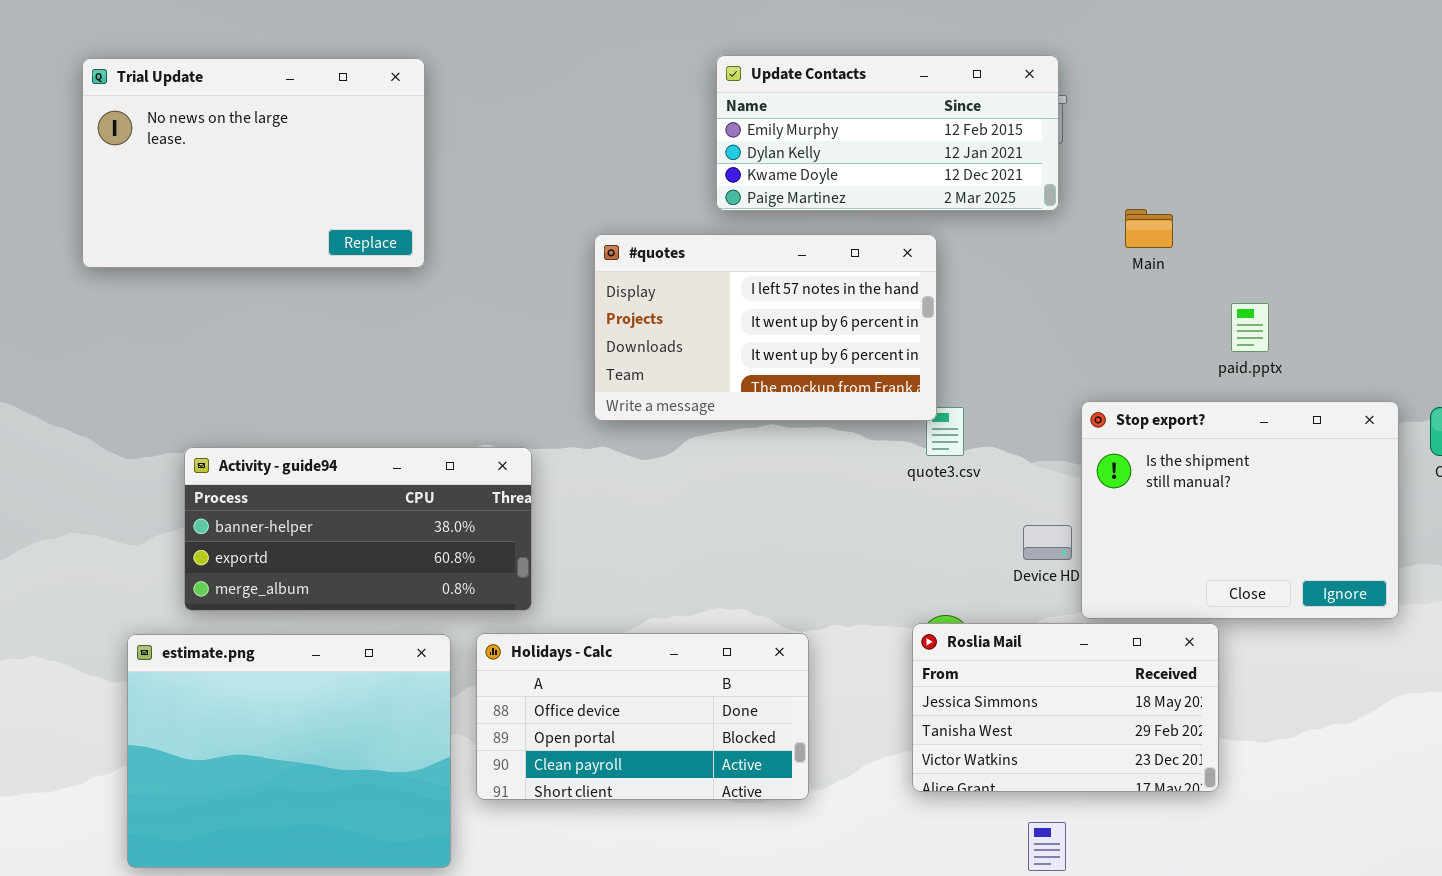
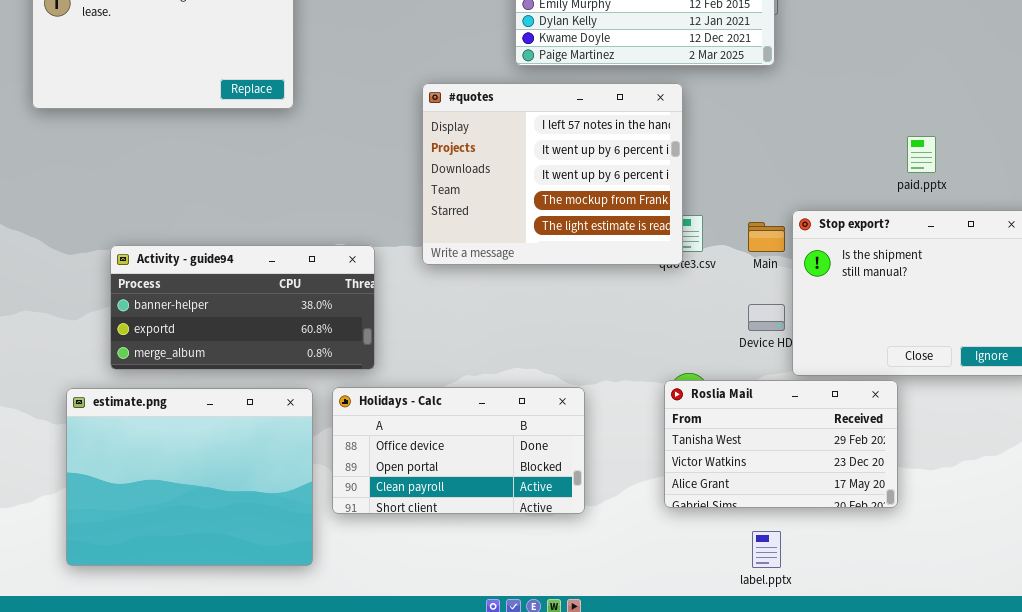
Main: [1125,209,1173,248] -> [748,222,785,252], moved
#quotes: [594,234,937,421] -> [422,83,683,265], resized
Roslia Mail: [912,623,1219,792] -> [664,380,898,508], scrolled down 1 row

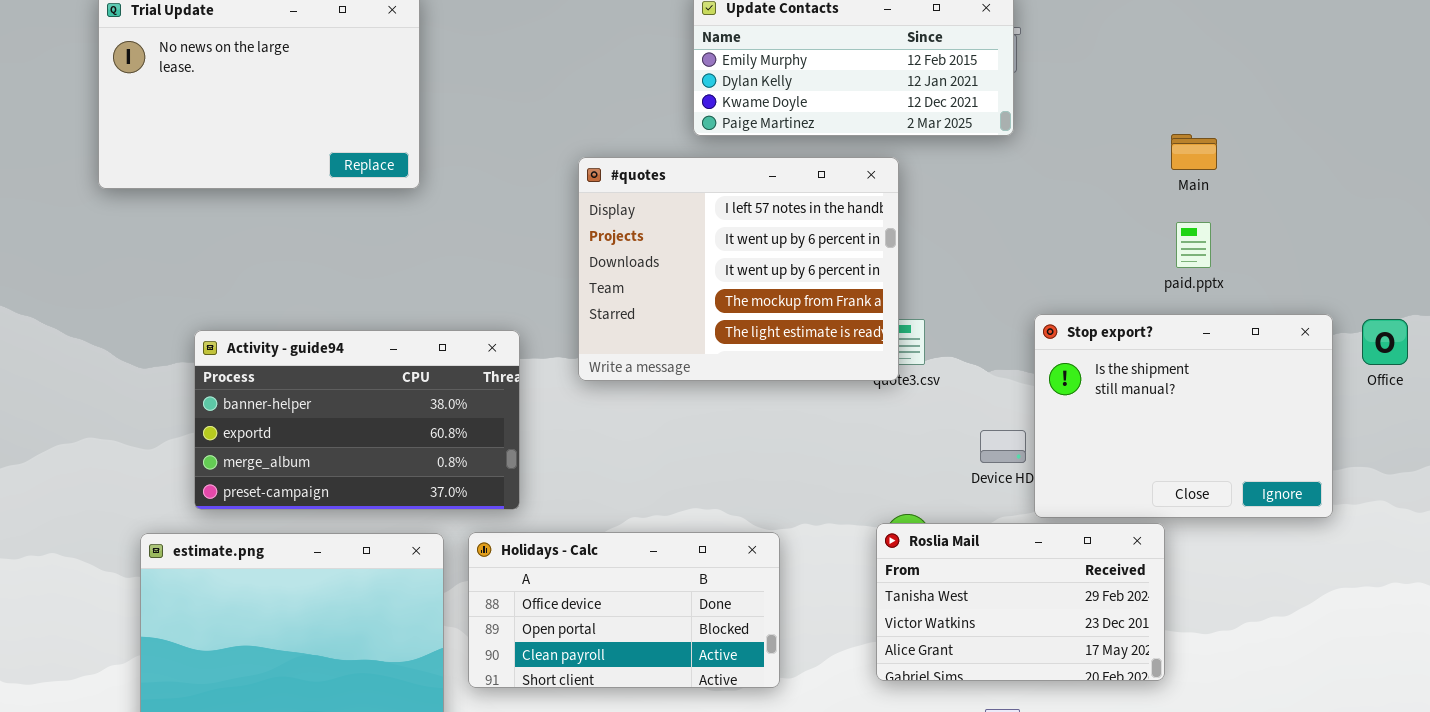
Main: [748,222,785,252] -> [1171,134,1217,170], moved
Activity - guide94: [110,245,375,370] -> [194,330,520,510], resized

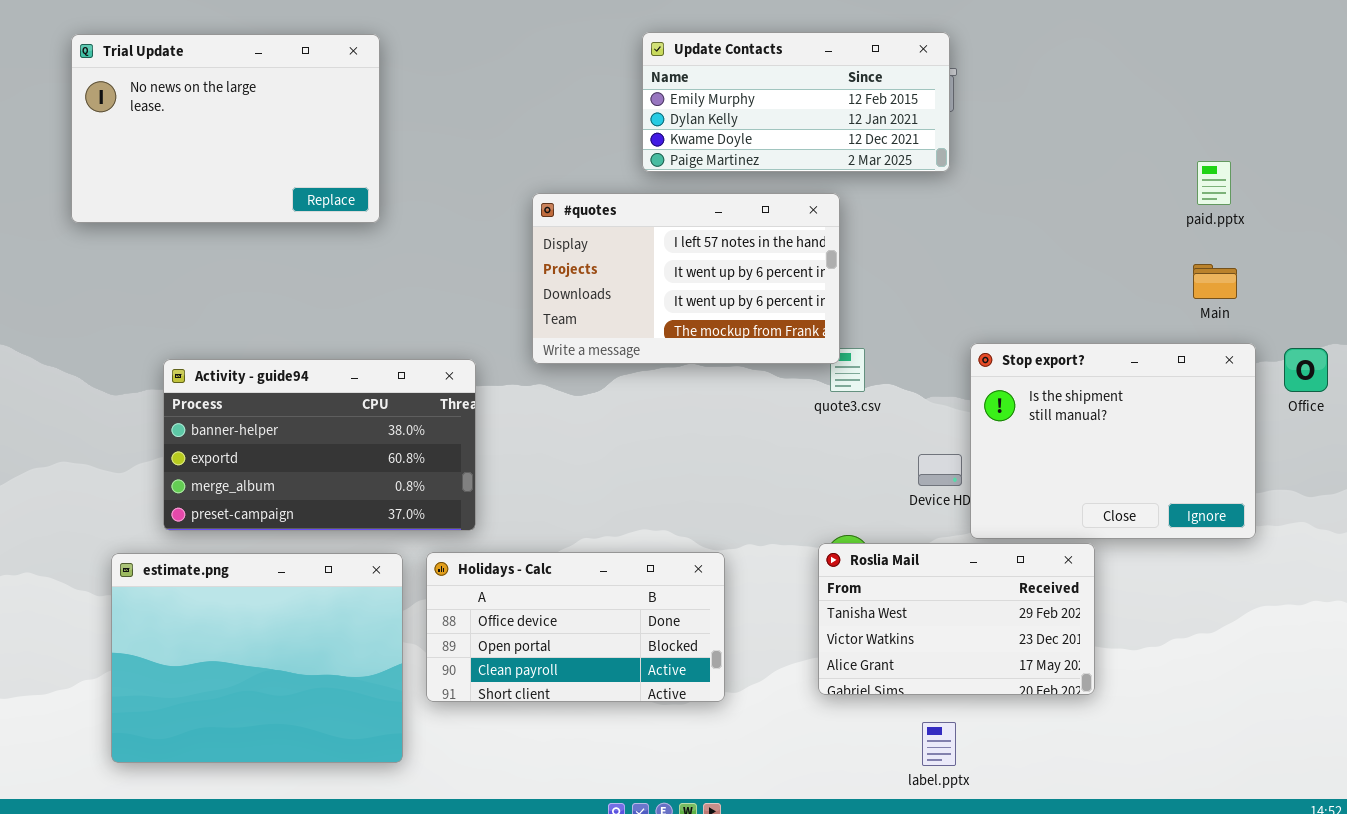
Main: [1171,134,1217,170] -> [1193,264,1237,299], moved
#quotes: [578,157,899,381] -> [532,193,840,364], resized
paid.pptx: [1176,222,1211,268] -> [1197,161,1231,205], moved

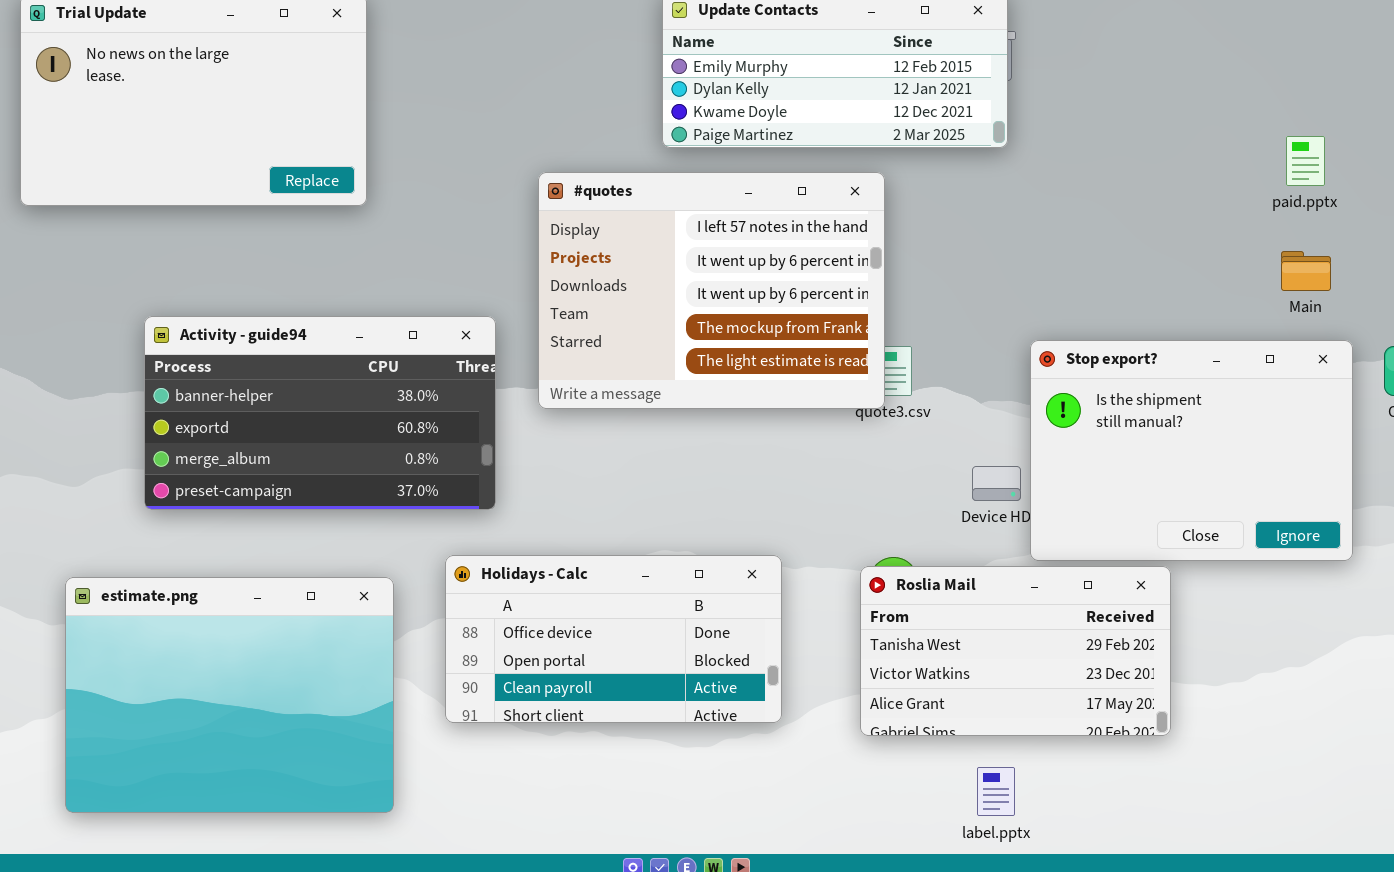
#quotes: [532,193,840,364] -> [538,172,885,409], resized
Activity - guide94: [163,359,476,531] -> [144,316,496,510], moved
Holidays - Calc: [426,552,725,702] -> [445,555,782,723], moved

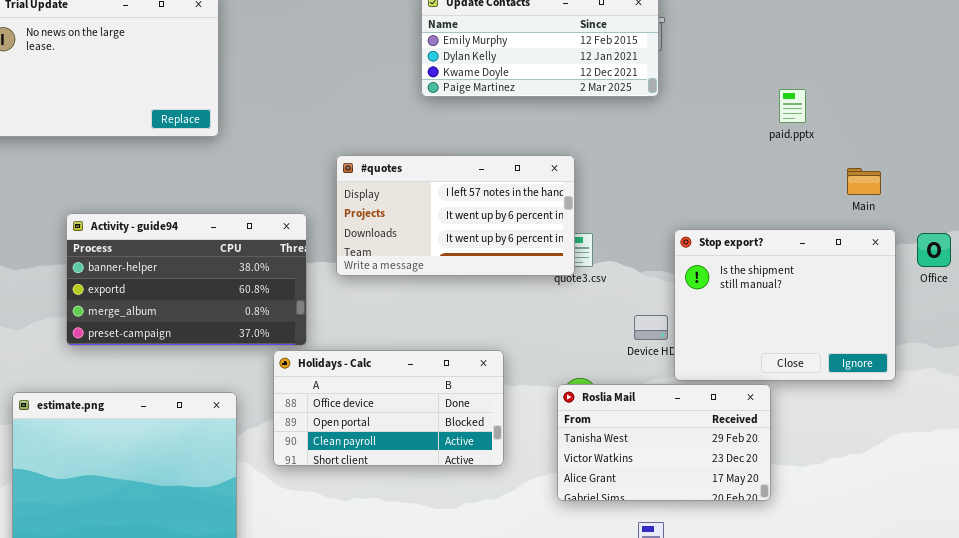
paid.pptx: [1286,136,1325,186] -> [779,89,806,123], moved
#quotes: [538,172,885,409] -> [336,155,575,276], resized
Holidays - Calc: [445,555,782,723] -> [273,350,504,466], moved

